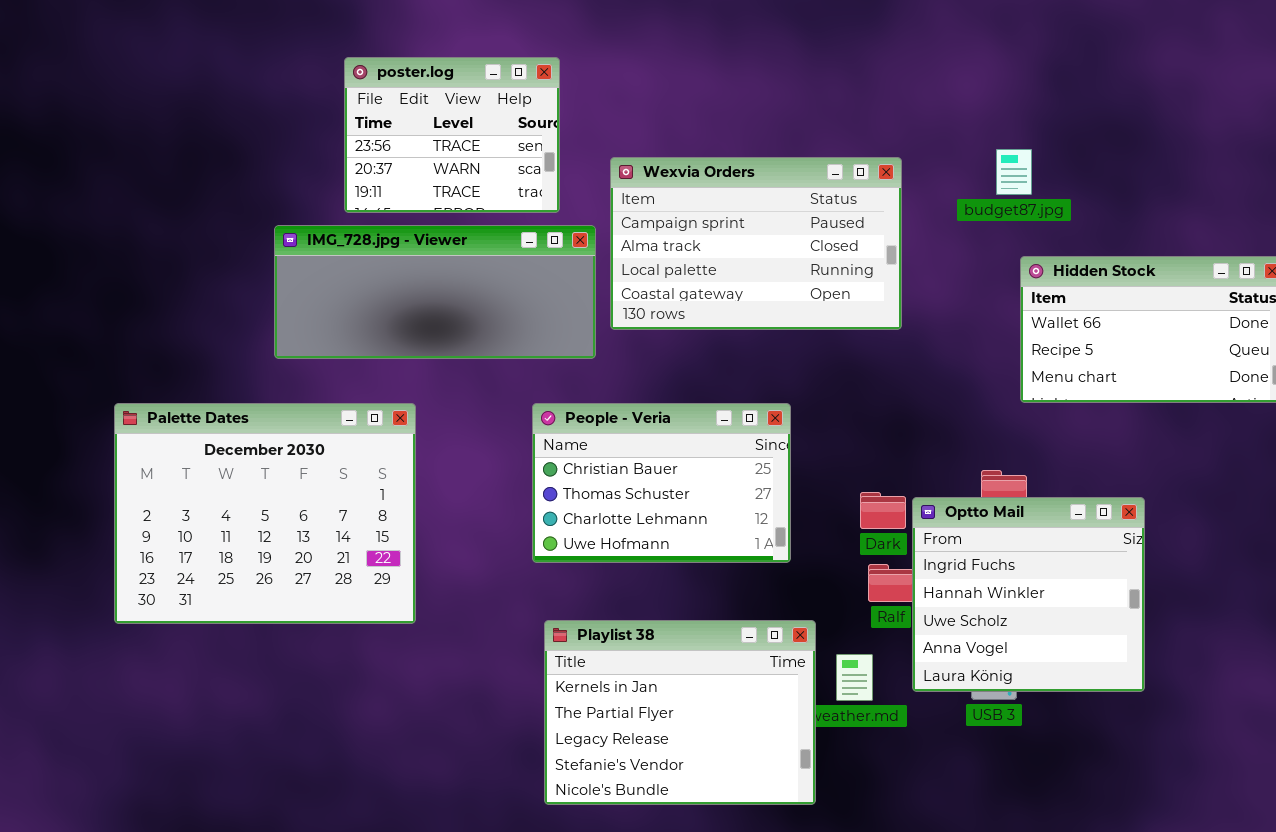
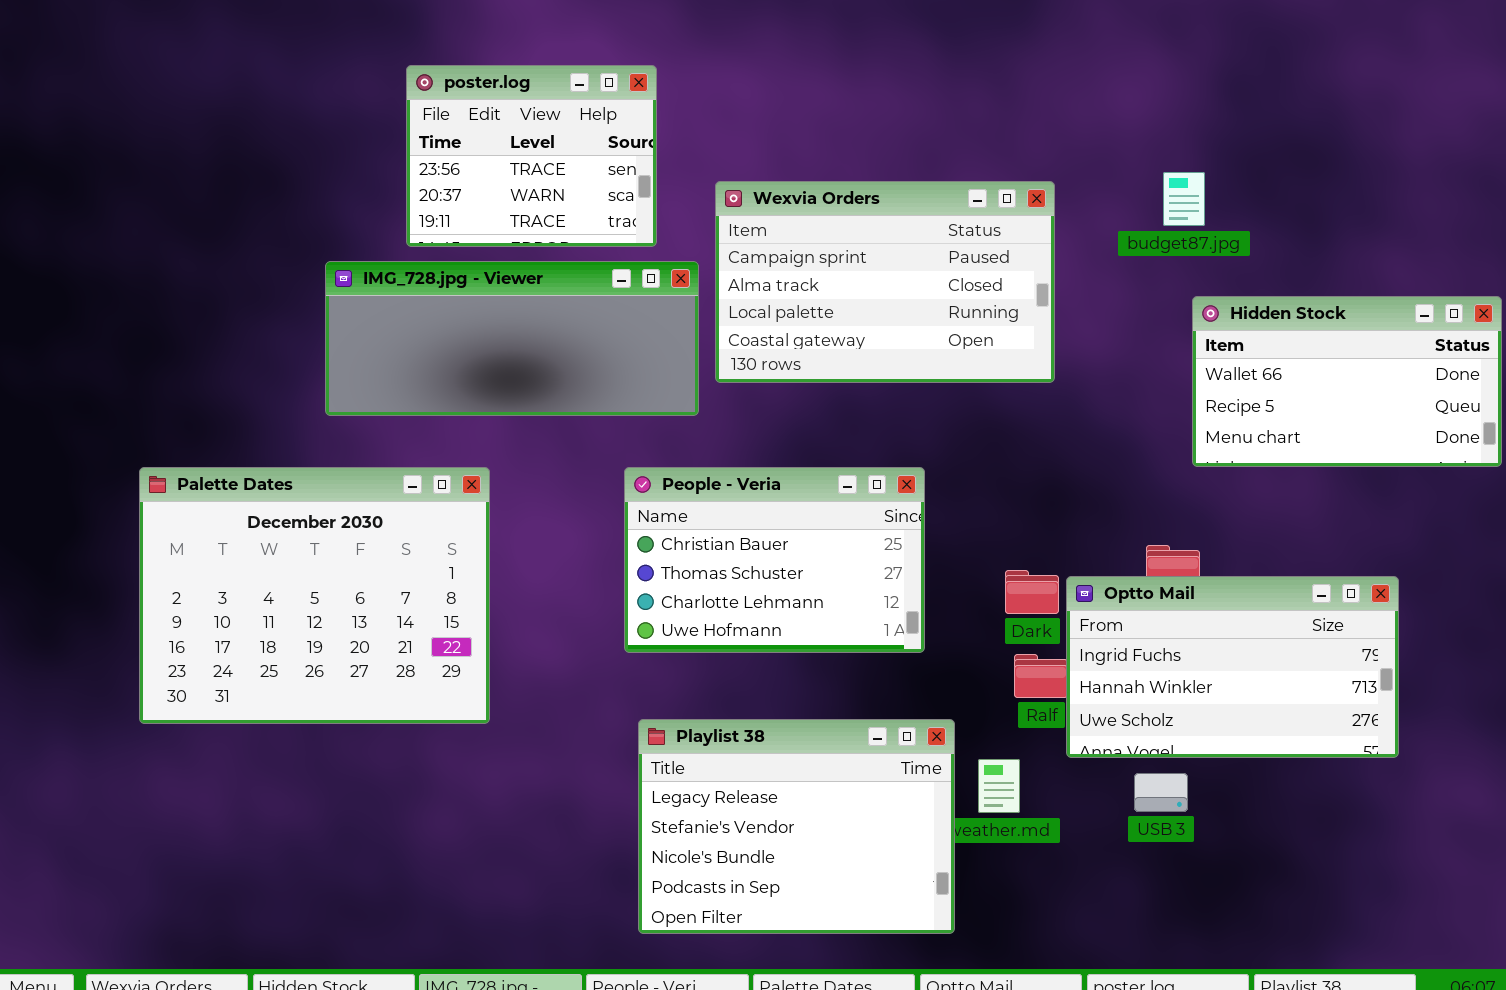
Optto Mail: [912,497,1145,692] -> [1066,576,1399,758], resized
Playlist 38: [544,620,816,805] -> [638,719,955,934], scrolled down 2 rows

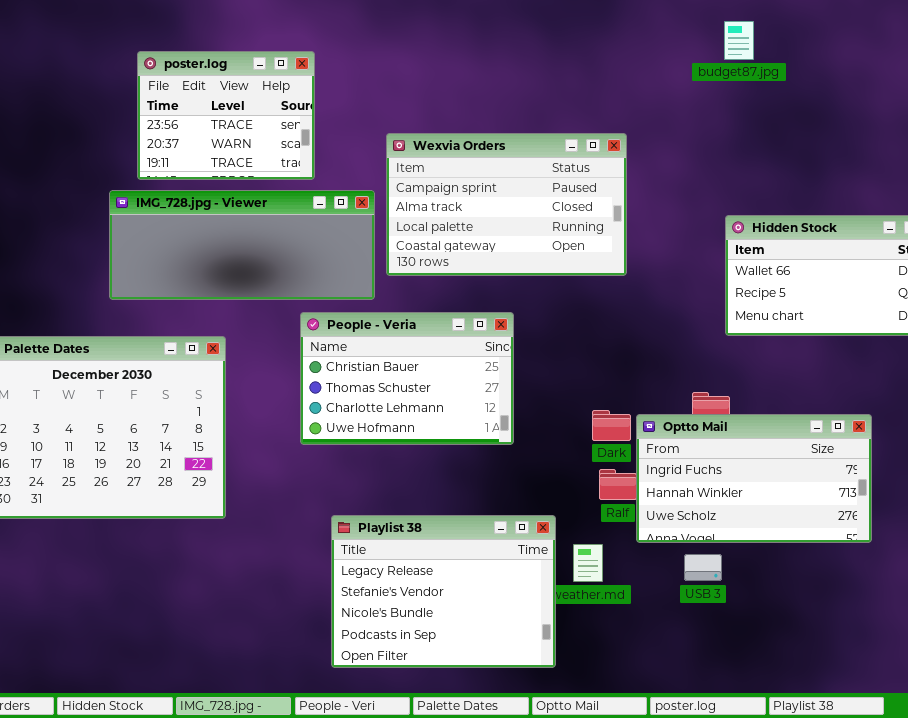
poster.log: [406,65,657,247] -> [137,51,315,180], moved
budget87.jpg: [1163,172,1205,226] -> [724,21,754,60], moved
People - Veria: [624,467,925,653] -> [300,312,514,445], moved

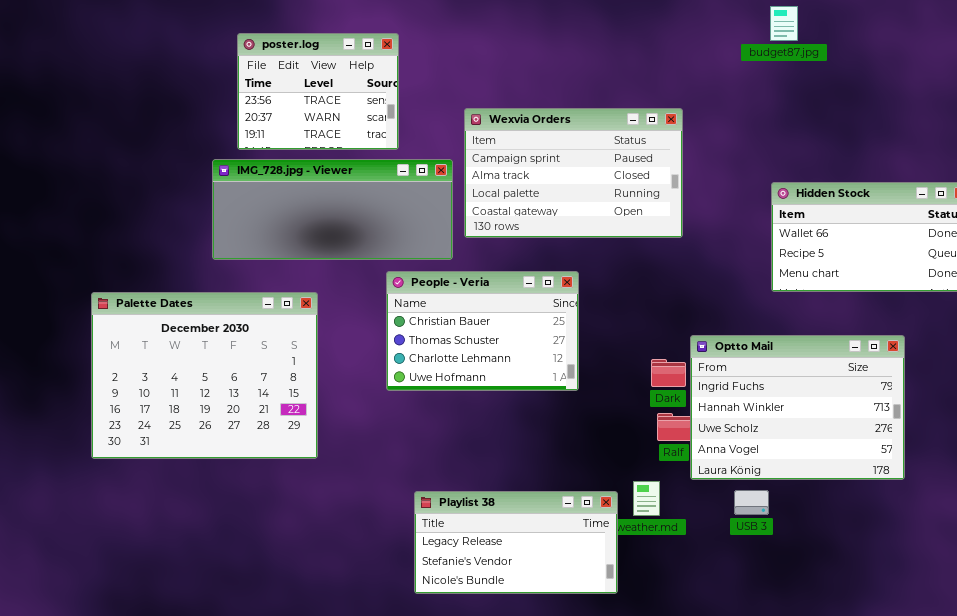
Optto Mail: [636,414,872,543] -> [690,335,905,480], resized
Playlist 38: [331,515,556,668] -> [414,491,618,594], resized

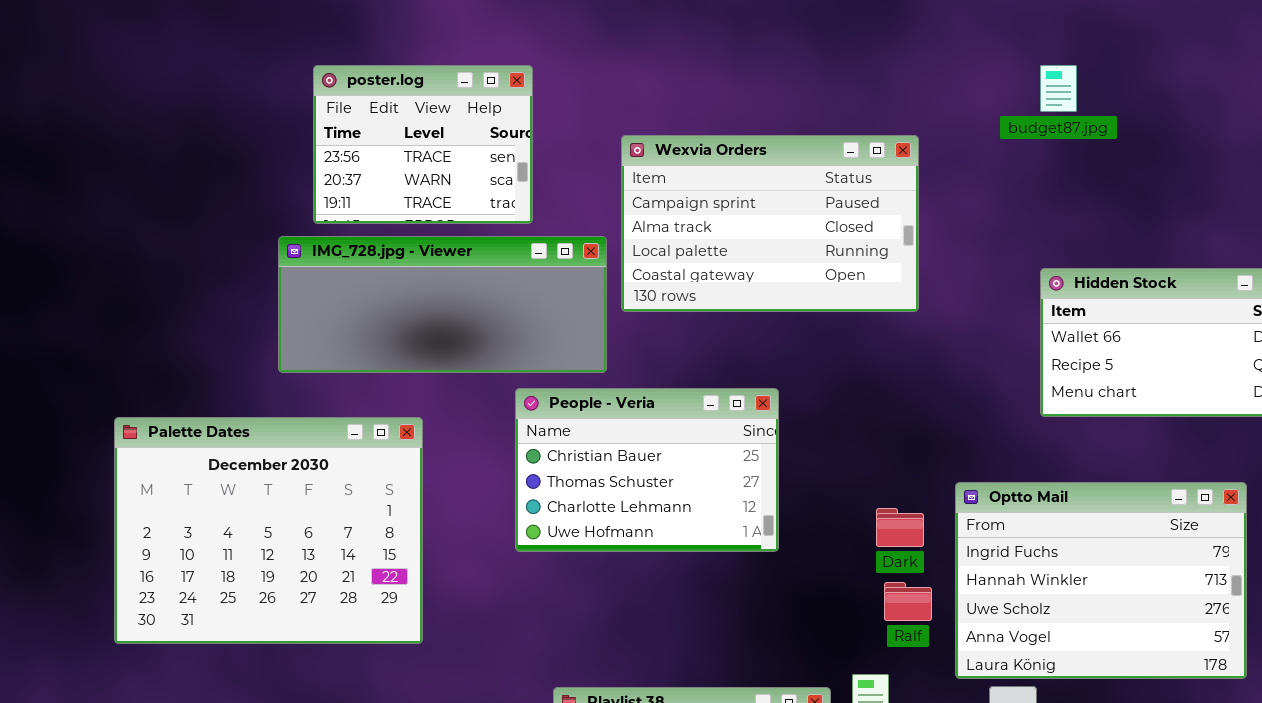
budget87.jpg: [770,6,798,41] -> [1040,65,1077,112], moved
Wexvia Orders: [464,108,683,238] -> [621,135,919,312], moved
Optto Mail: [690,335,905,480] -> [955,482,1247,679], moved

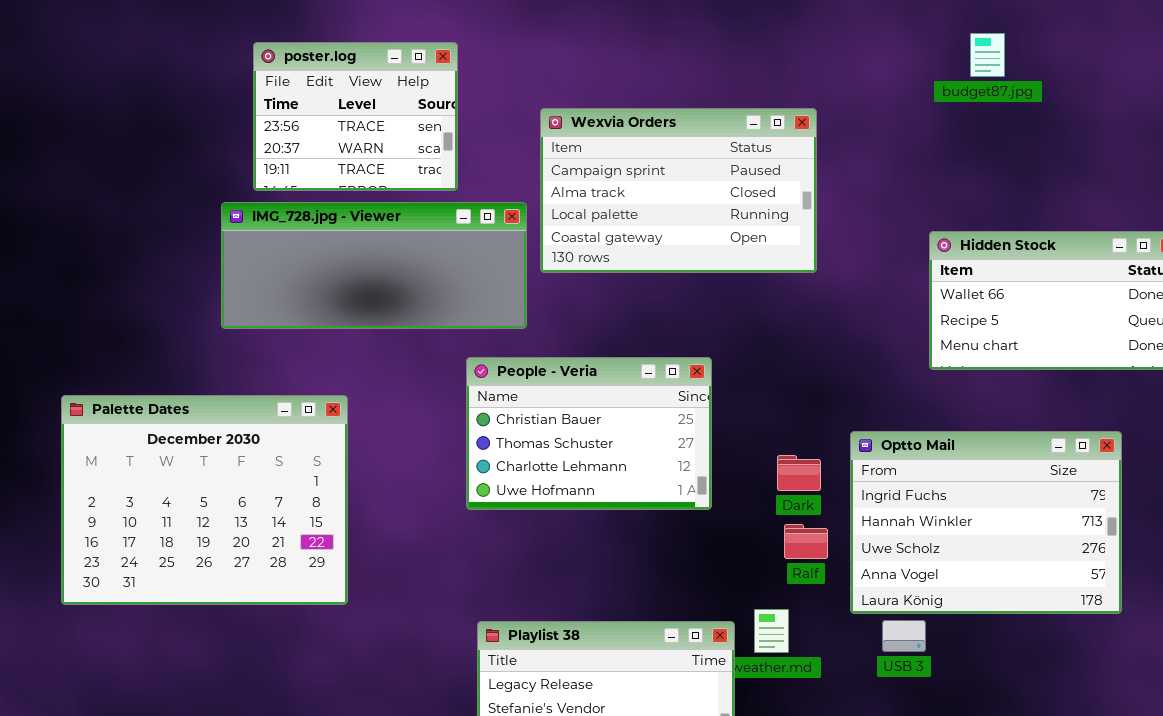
budget87.jpg: [1040,65,1077,112] -> [970,33,1005,77], moved
People - Veria: [515,388,779,552] -> [466,357,712,510], moved
Palette Dates: [114,417,423,644] -> [61,395,348,605], moved

